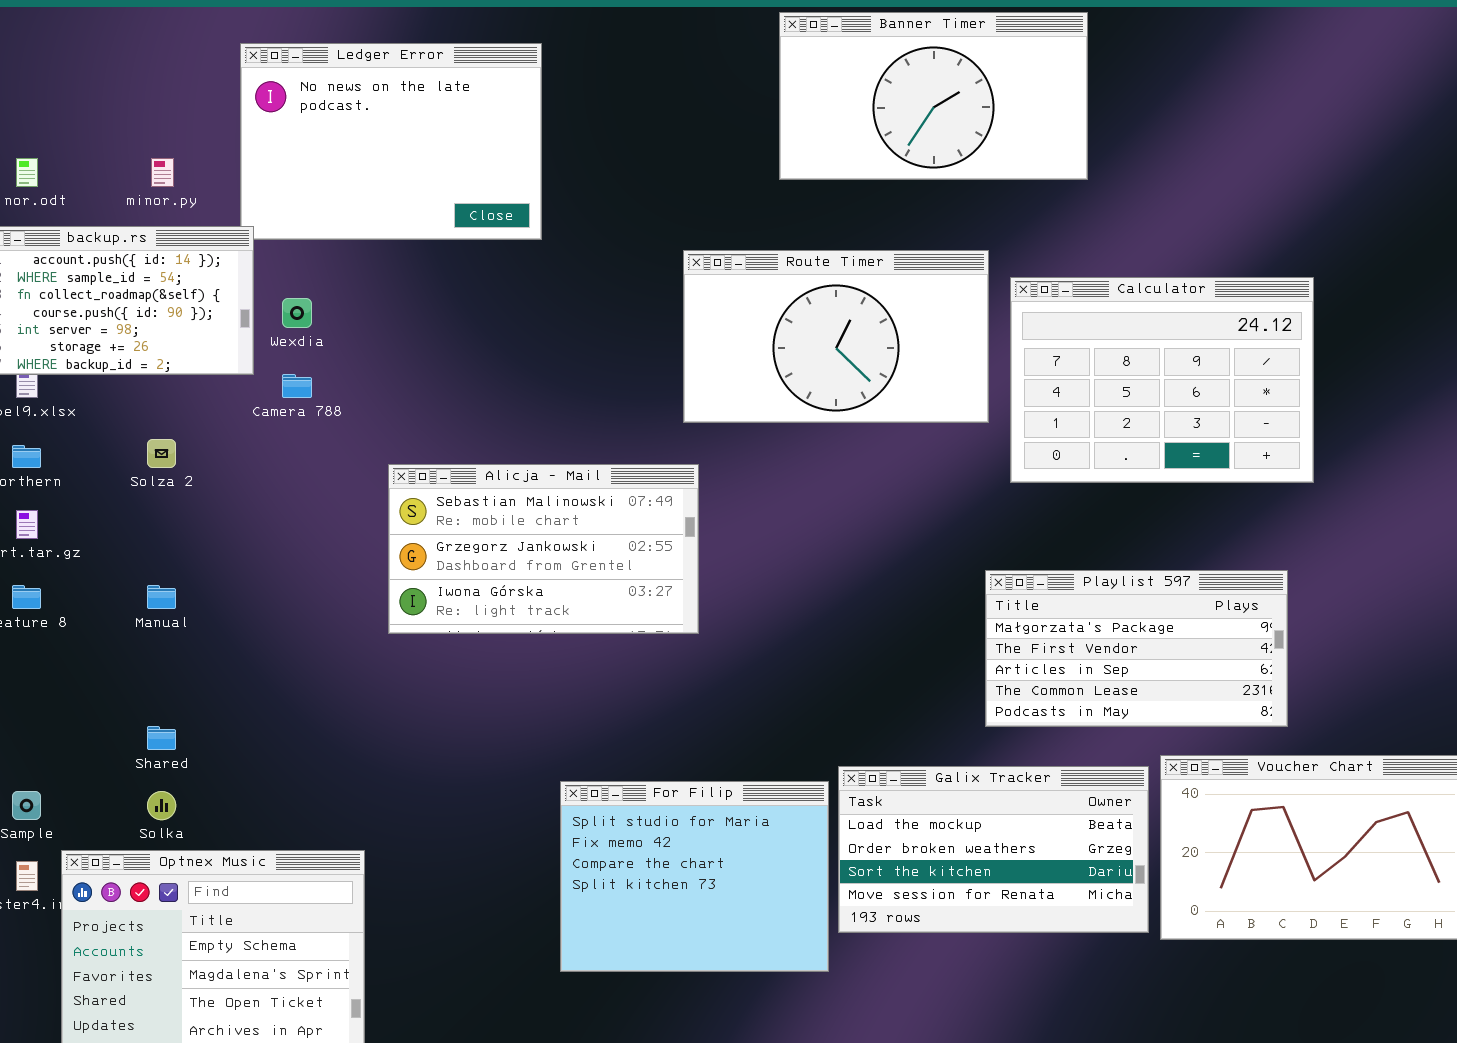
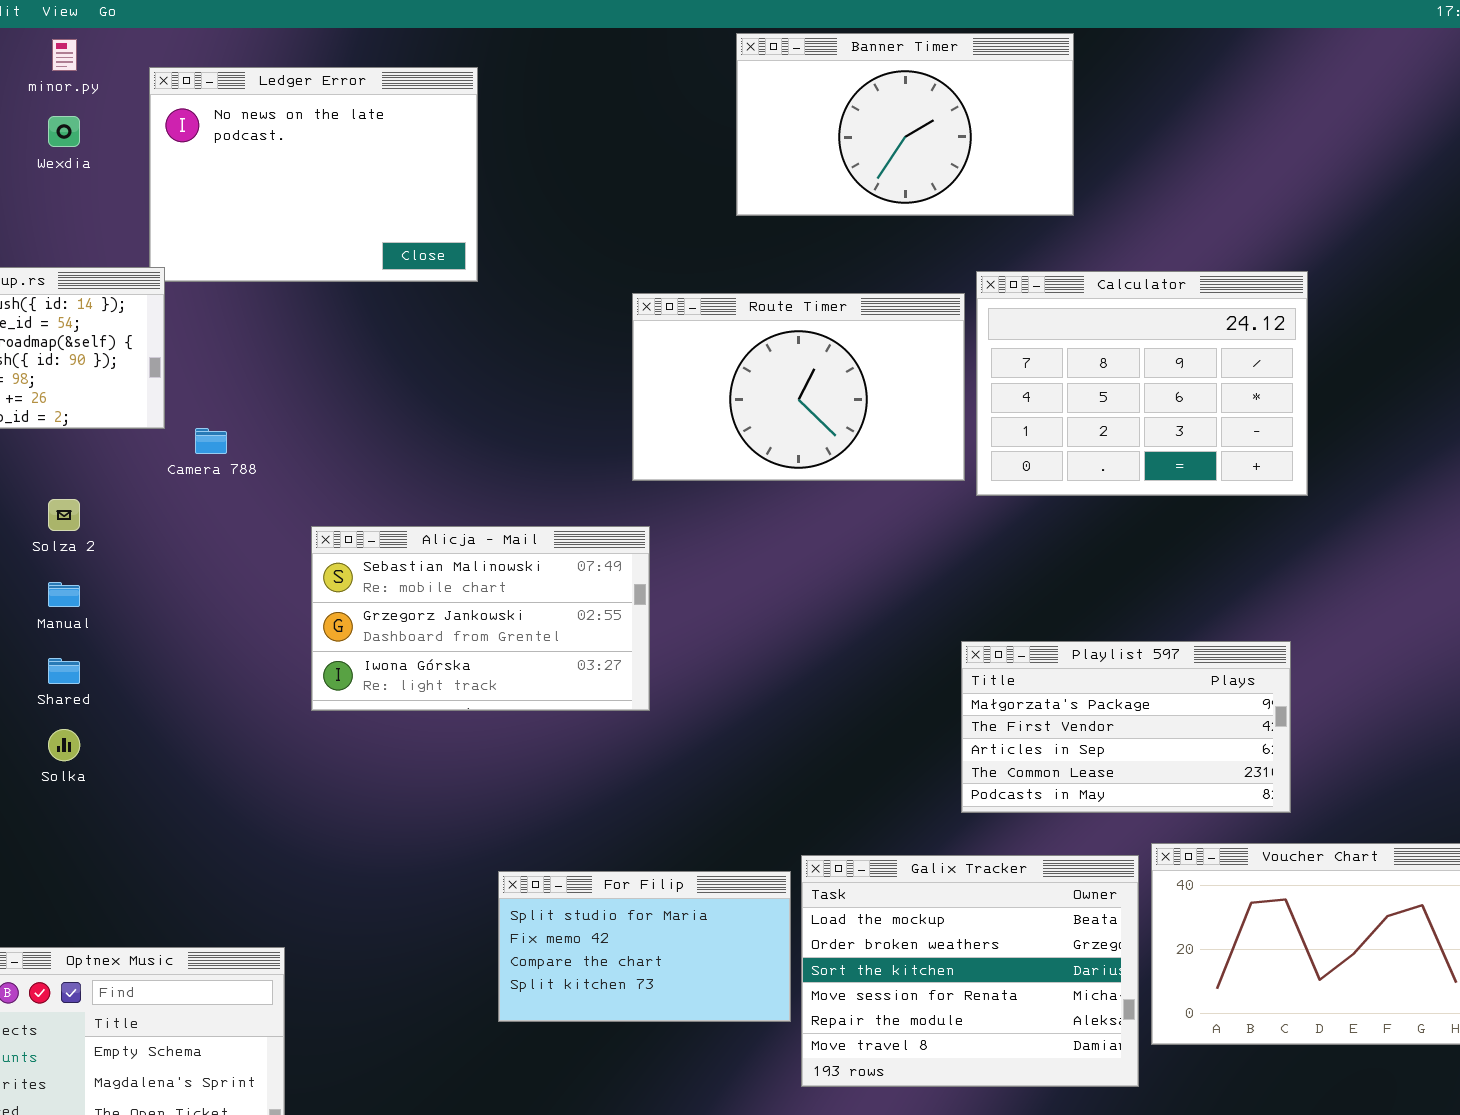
minor.py: [151,158,174,187] -> [52,39,77,71], moved
Calculator: [1010,277,1314,483] -> [976,271,1308,496], moved
Wexdia: [282,298,312,328] -> [48,116,80,147], moved
Manual: [147,585,176,609] -> [48,582,80,607], moved
Shared: [147,726,176,750] -> [48,658,80,684], moved
Galix Tracker: [838,766,1149,933] -> [801,855,1139,1087], resized
For Filip: [560,781,829,972] -> [498,871,791,1022], resized
Solka: [147,791,176,820] -> [48,729,80,761], moved

